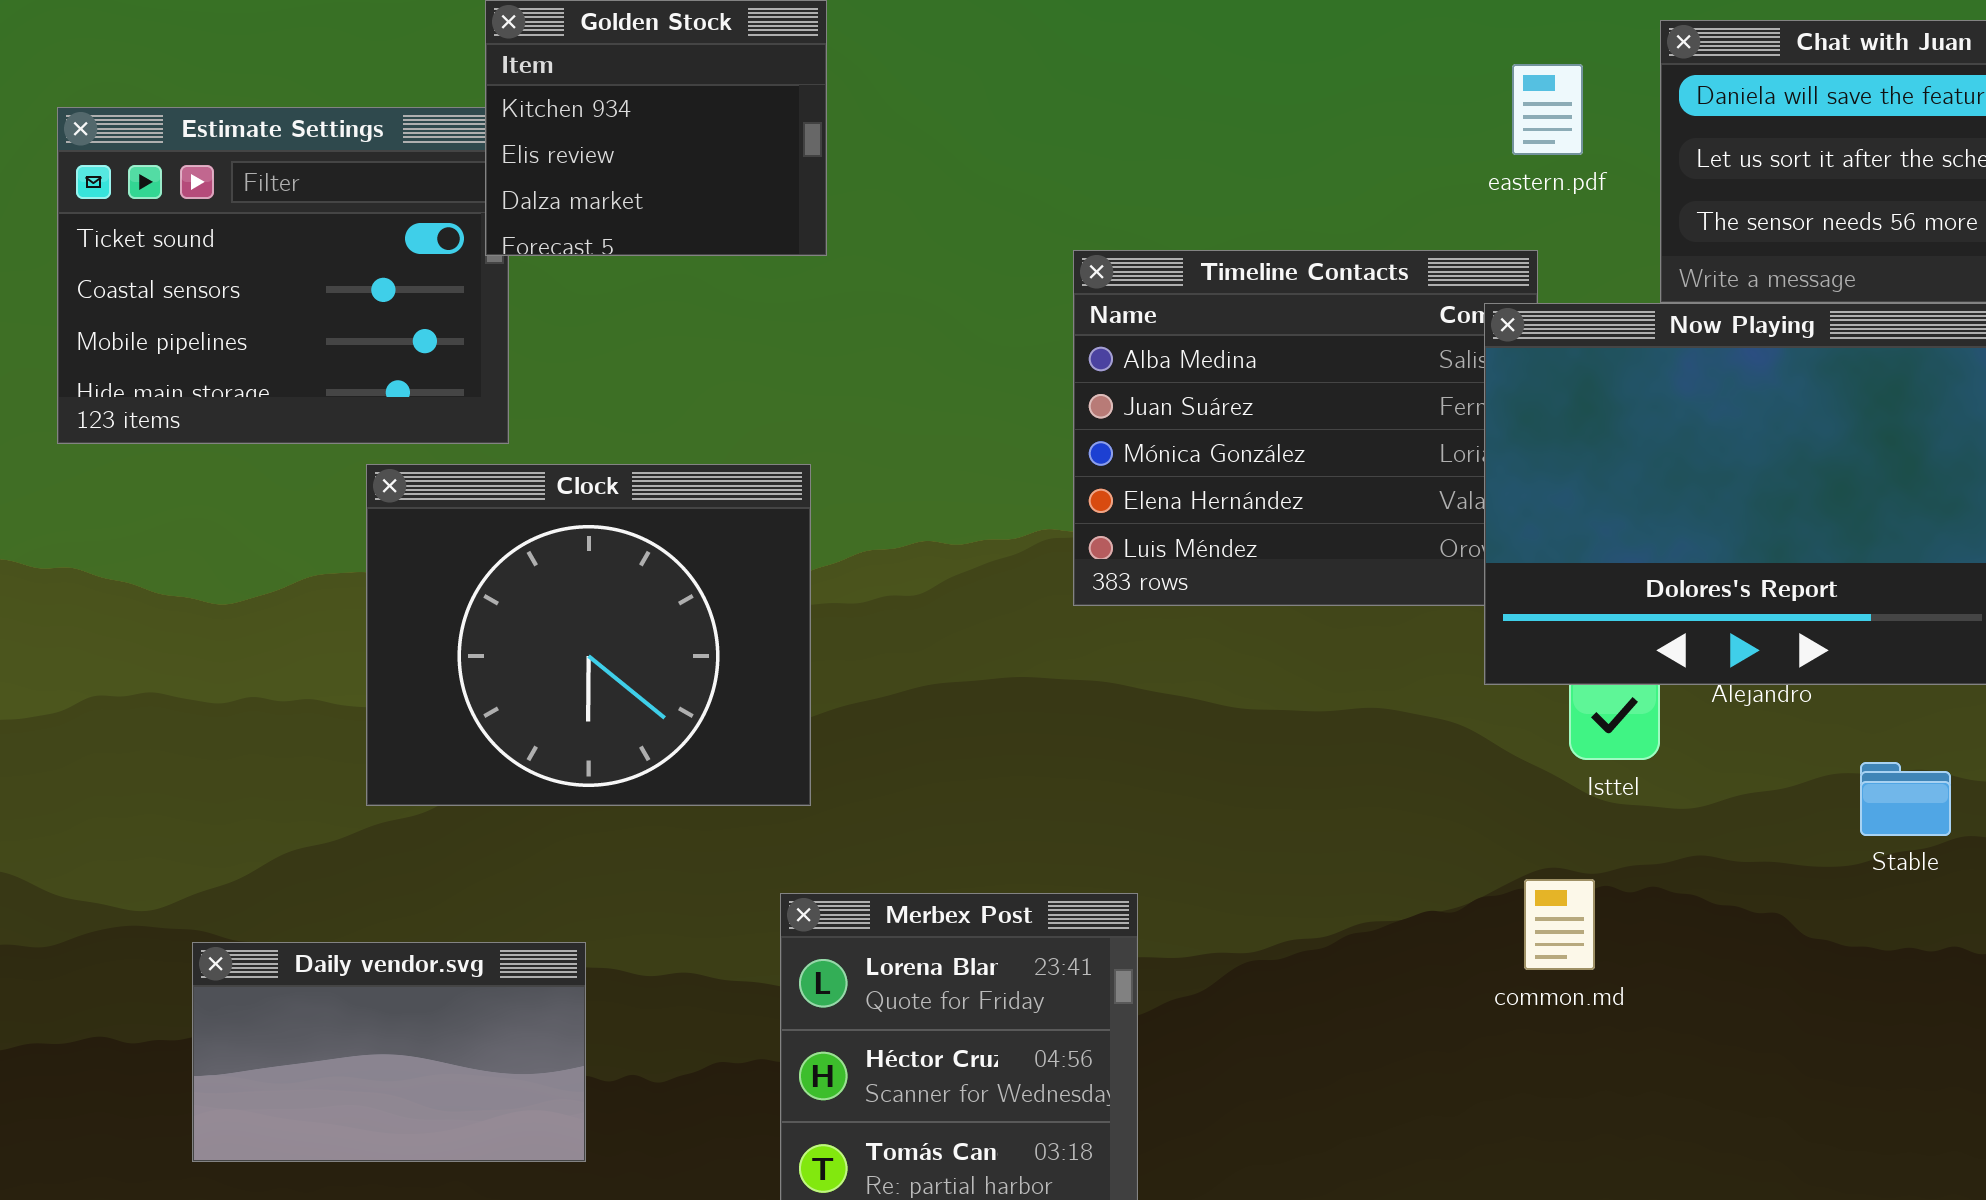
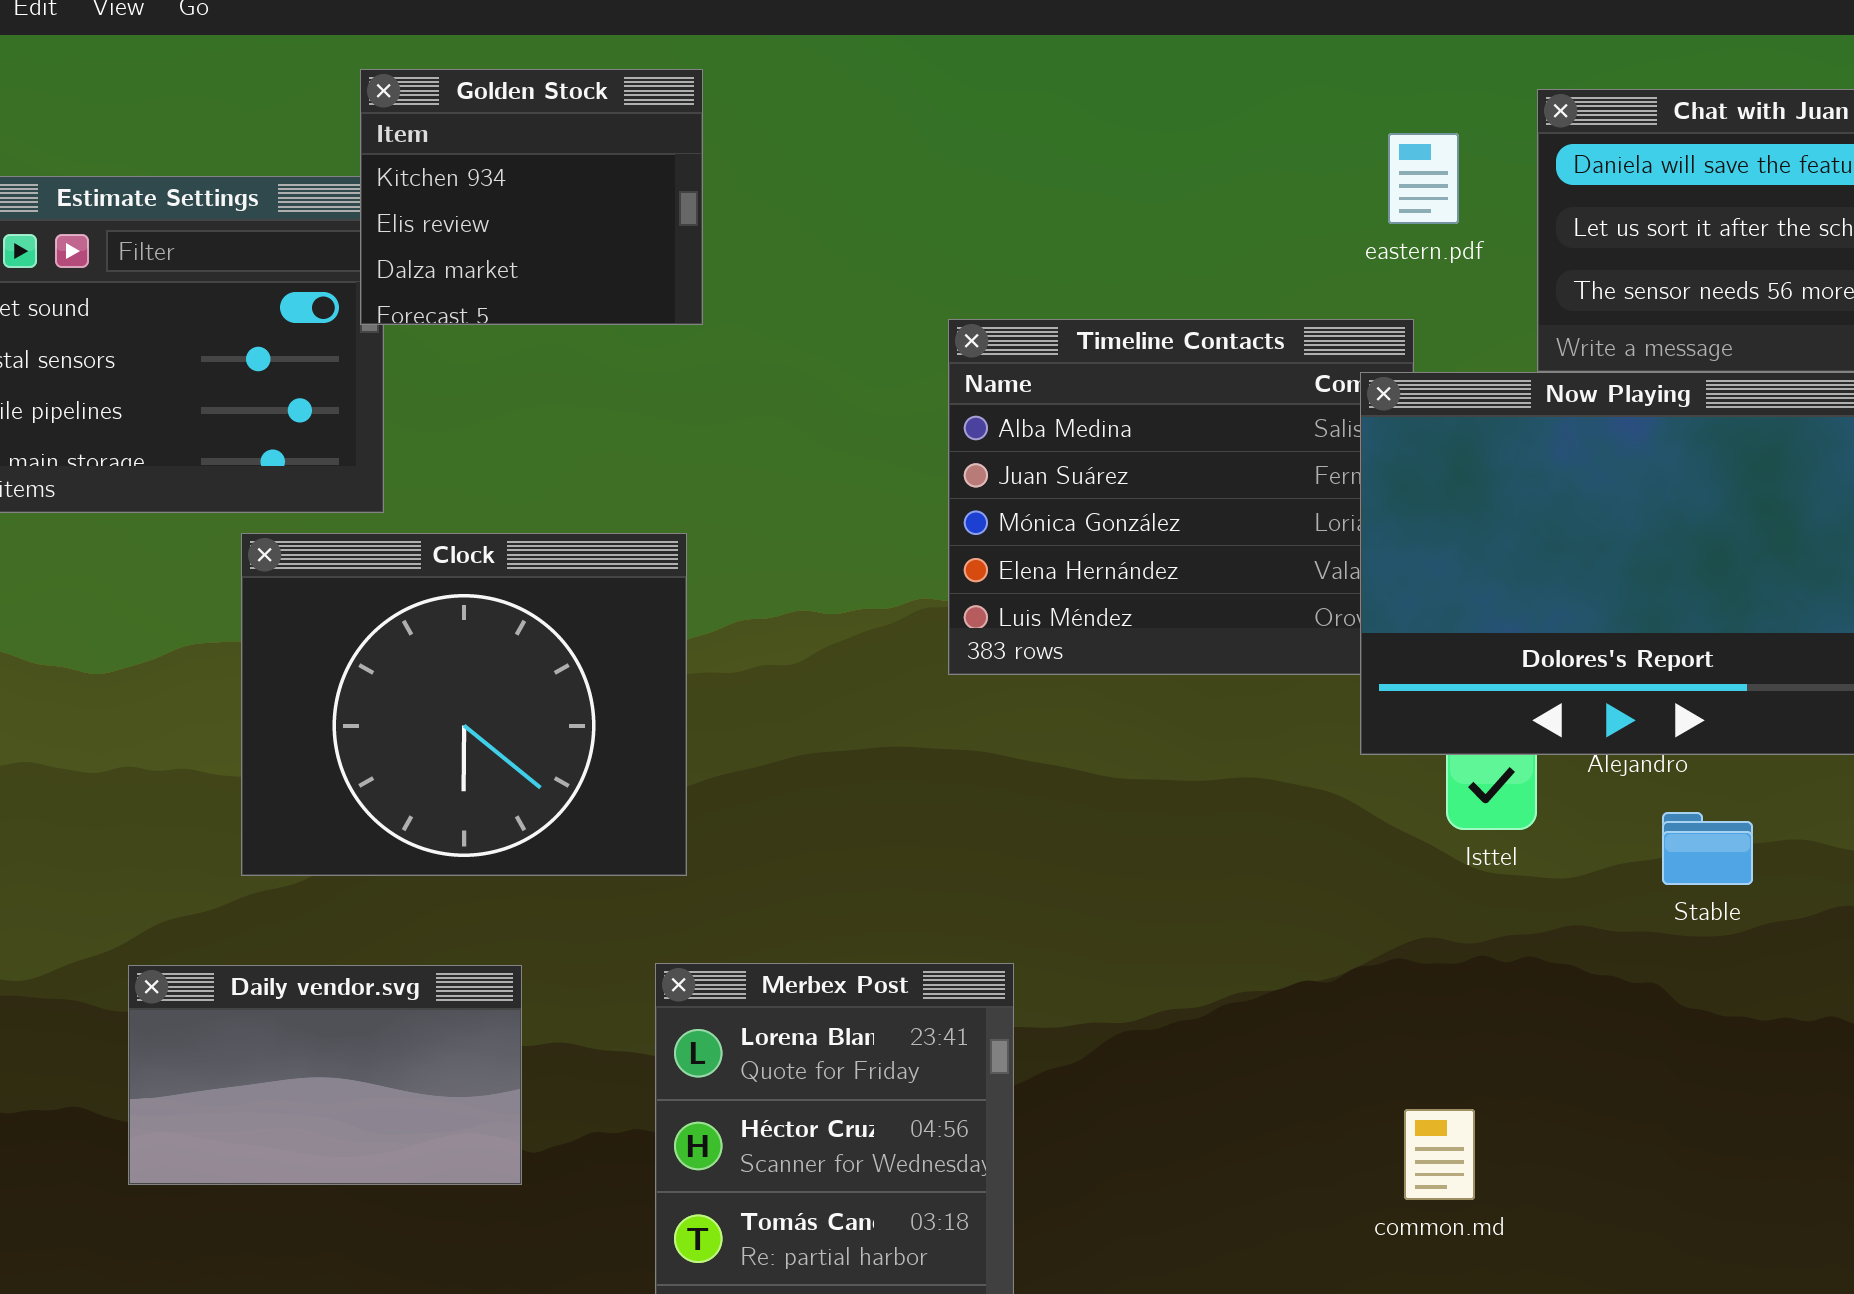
Stable: [1860,762,1951,836] -> [1662,812,1753,885], moved
common.md: [1524,879,1595,970] -> [1404,1109,1475,1200], moved
Daily vendor.svg: [192,942,586,1162] -> [128,965,522,1185], moved

